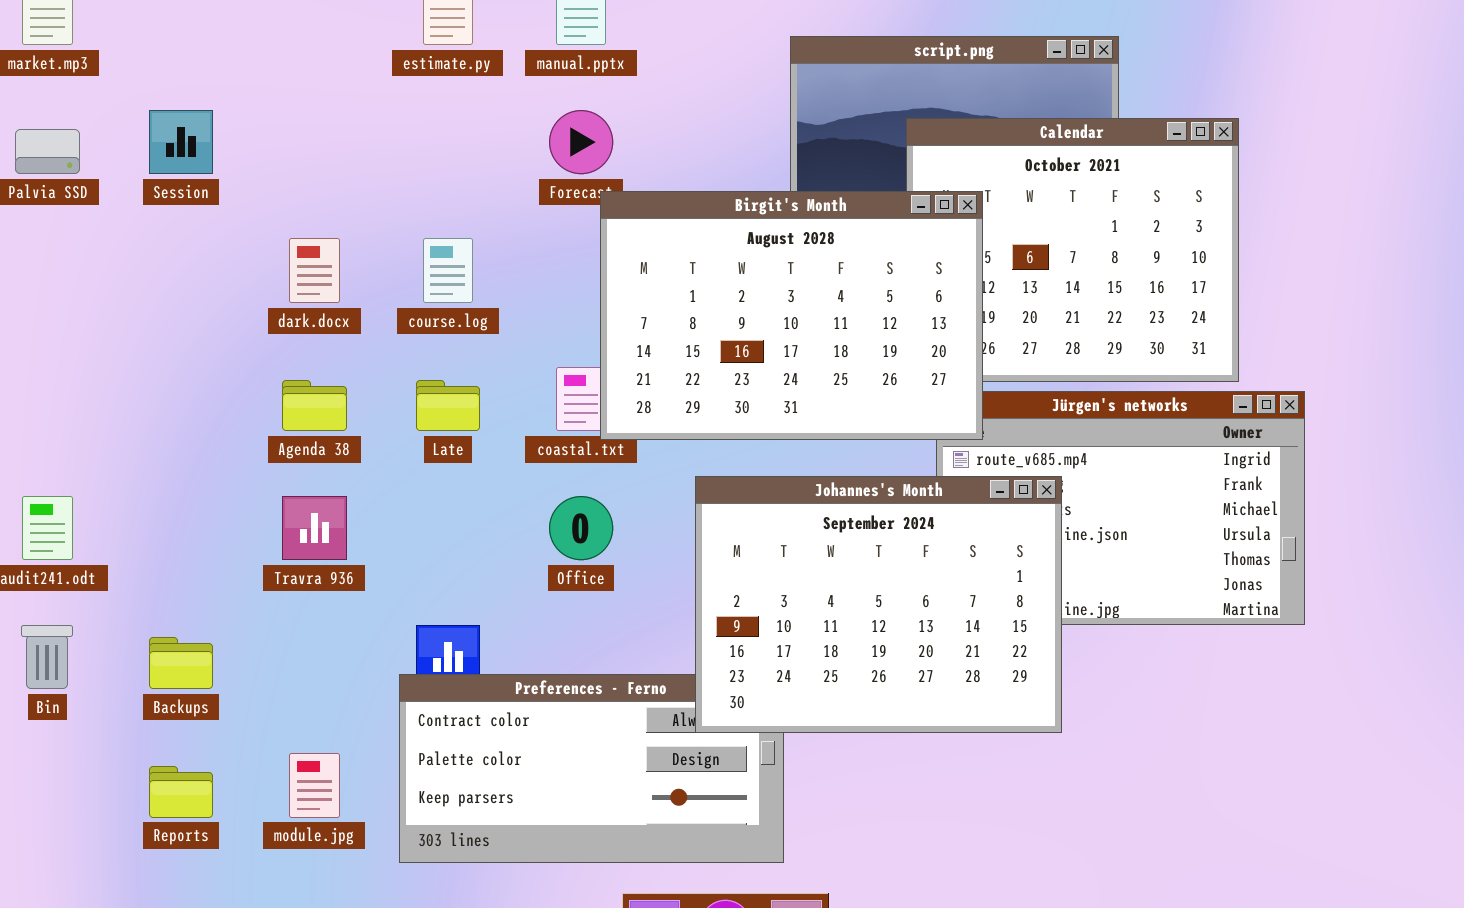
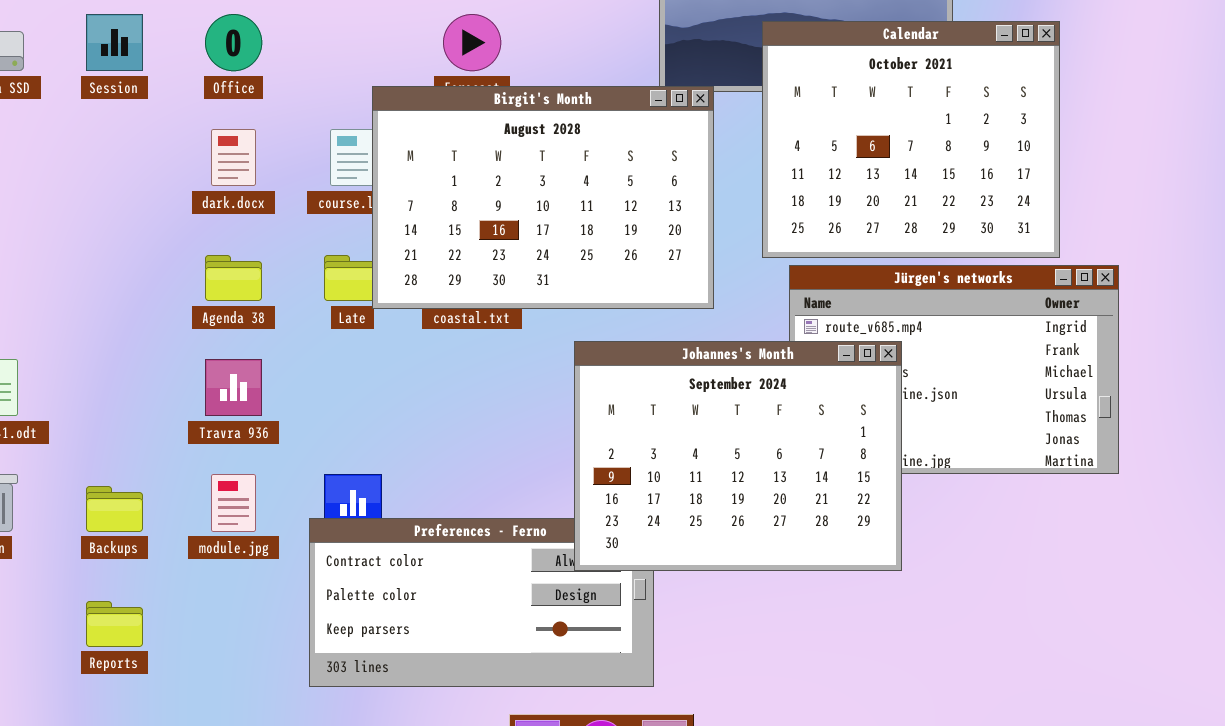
Birgit's Month: [600,191,983,440] -> [372,86,714,309], moved
Office: [549,496,613,560] -> [205,14,262,71], moved
module.jpg: [289,753,340,818] -> [211,474,256,532], moved

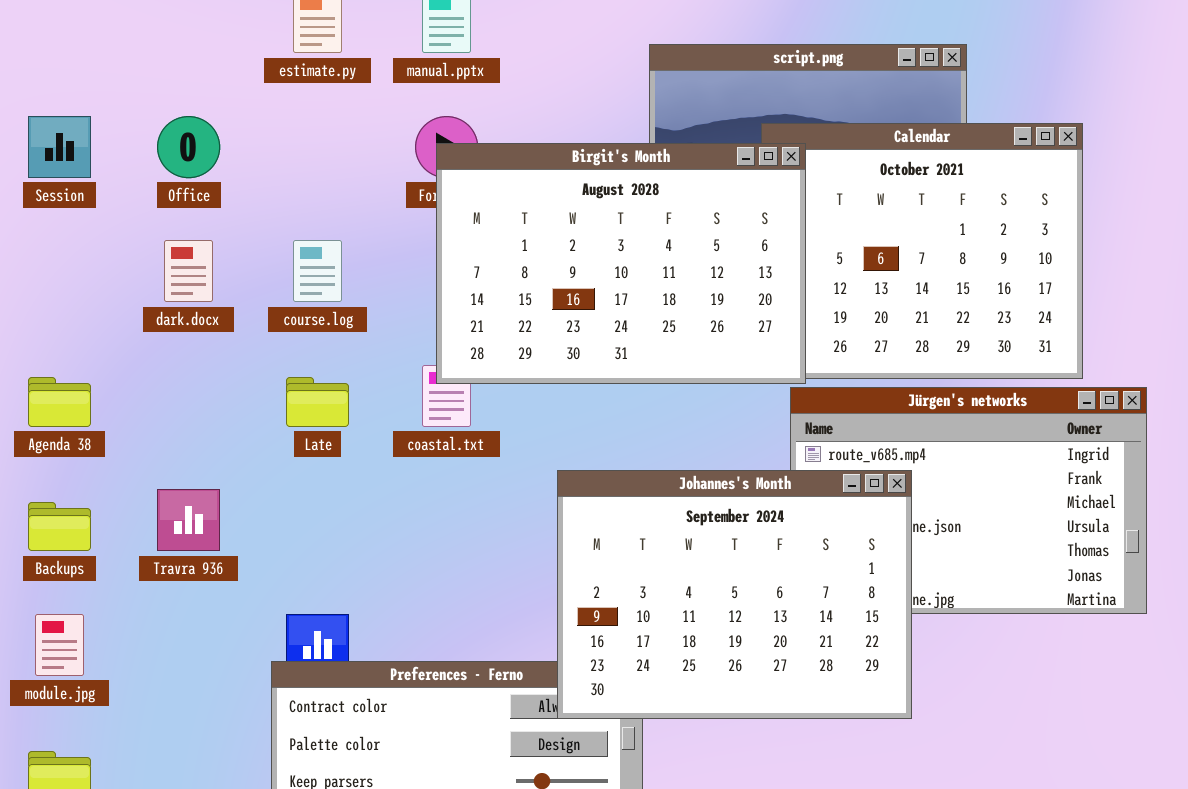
Birgit's Month: [372,86,714,309] -> [436,143,806,384], moved
Agenda 38: [205,255,262,301] -> [28,377,91,427], moved
module.jpg: [211,474,256,532] -> [35,614,84,676], moved
Backups: [86,486,143,532] -> [28,502,91,551], moved

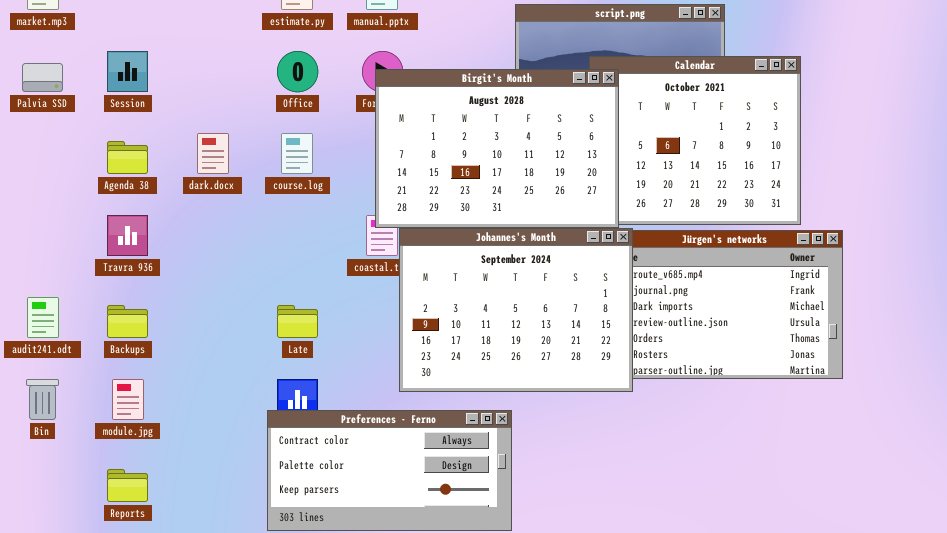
Office: [157,116,220,178] -> [277,51,318,92], moved
Agenda 38: [28,377,91,427] -> [107,141,148,174], moved
Late: [286,377,349,427] -> [277,305,318,338], moved
Johannes's Month: [557,470,912,719] -> [399,228,633,392], moved
Travra 936: [157,489,220,551] -> [107,215,148,256], moved

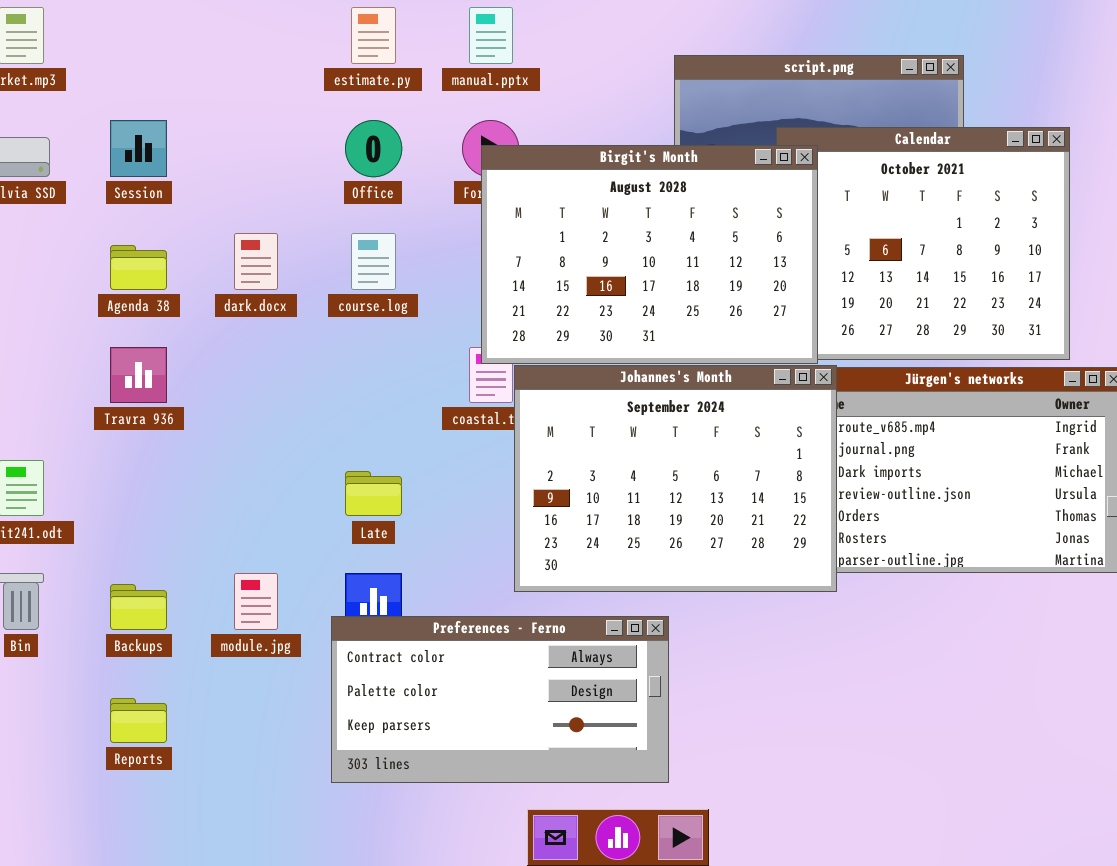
Backups: [107,305,148,338] -> [110,584,167,630], moved
module.jpg: [112,379,144,420] -> [234,573,278,630], moved

